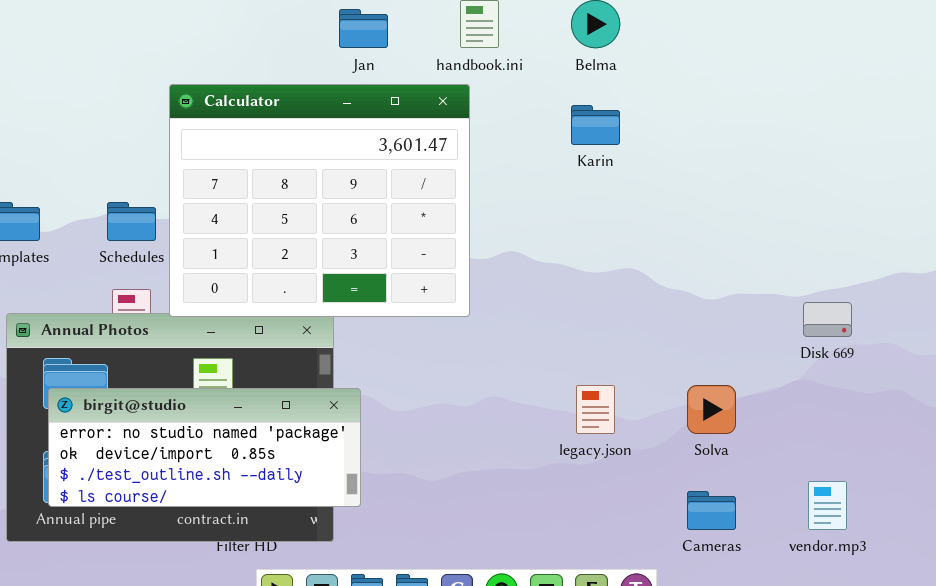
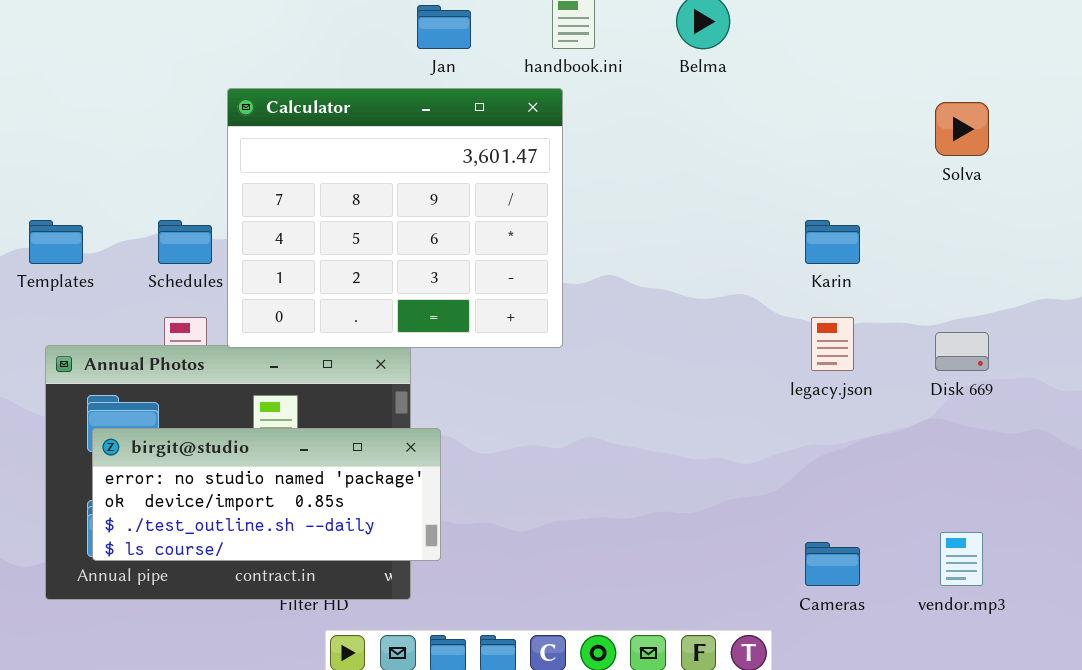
Karin: [571,105,620,145] -> [805,220,860,264], moved
legacy.json: [576,385,615,434] -> [811,317,854,371], moved
Solva: [687,385,736,434] -> [935,102,989,156], moved

